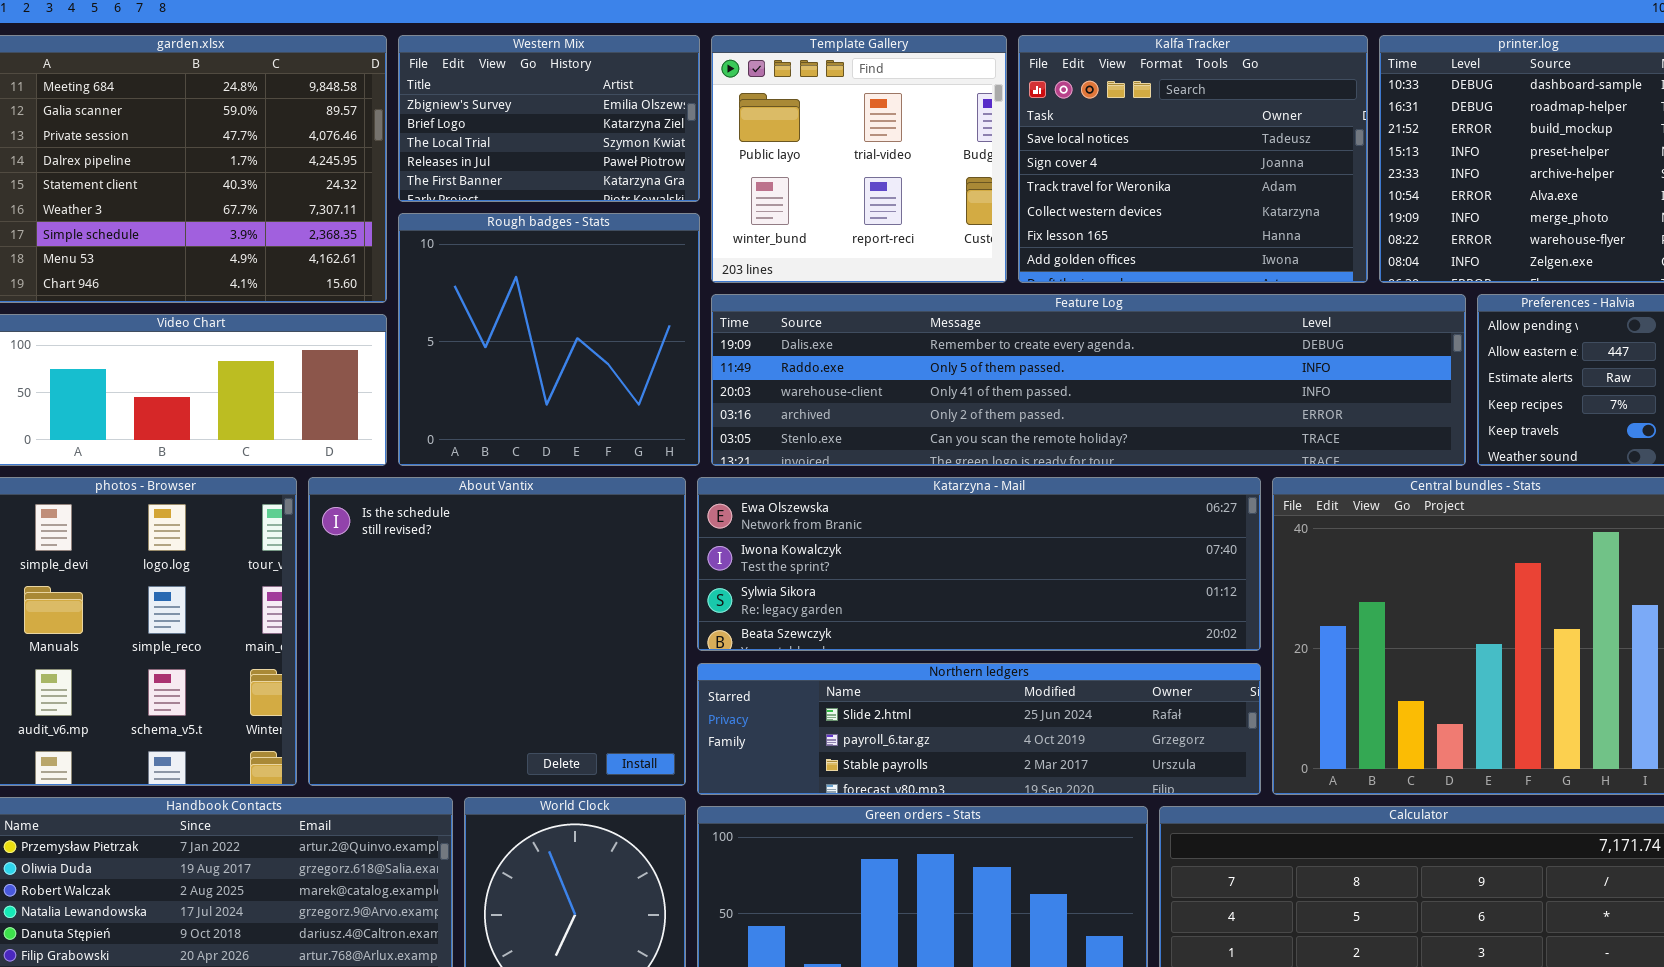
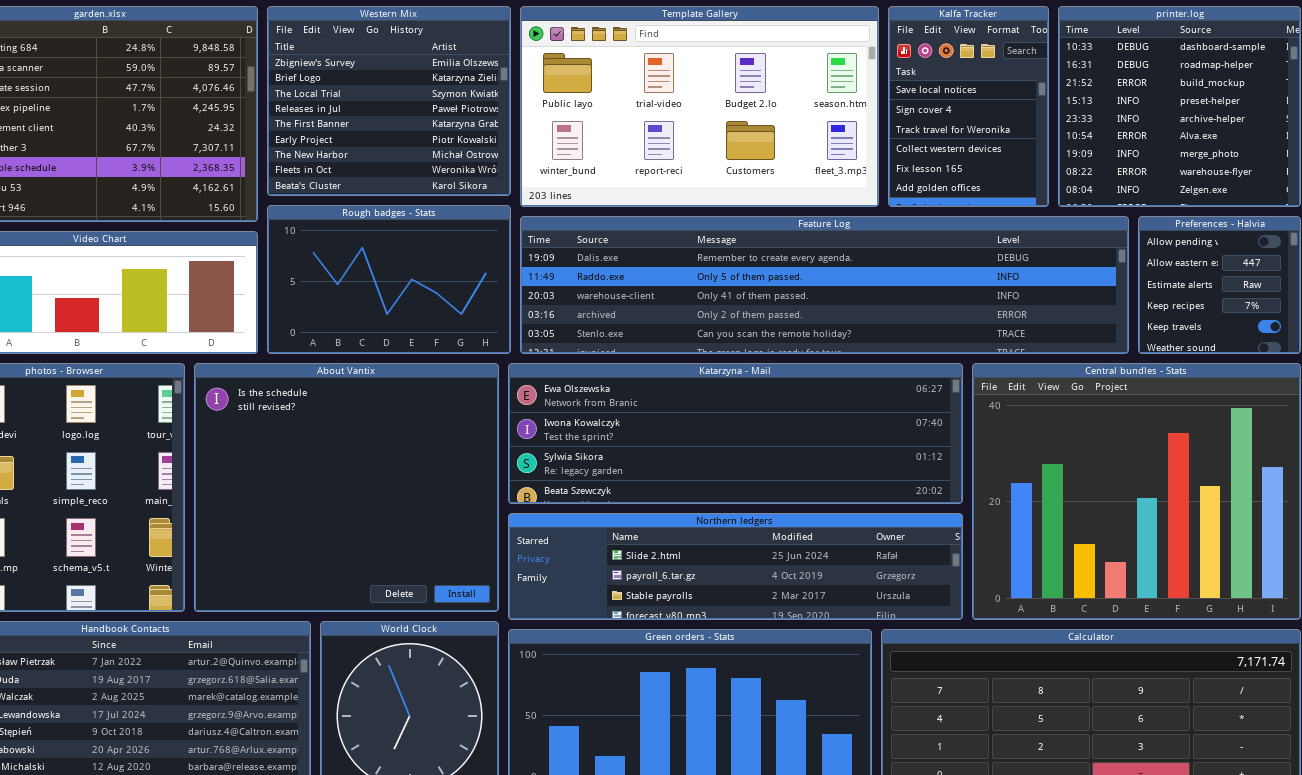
Western Mix: [398,35,700,202] -> [267,6,511,196], resized
Template Gallery: [711,35,1007,283] -> [520,6,879,207], resized
Kalfa Tracker: [1018,35,1368,283] -> [888,6,1049,207], resized
Rough badges - Stats: [398,213,700,466] -> [267,205,511,354], resized

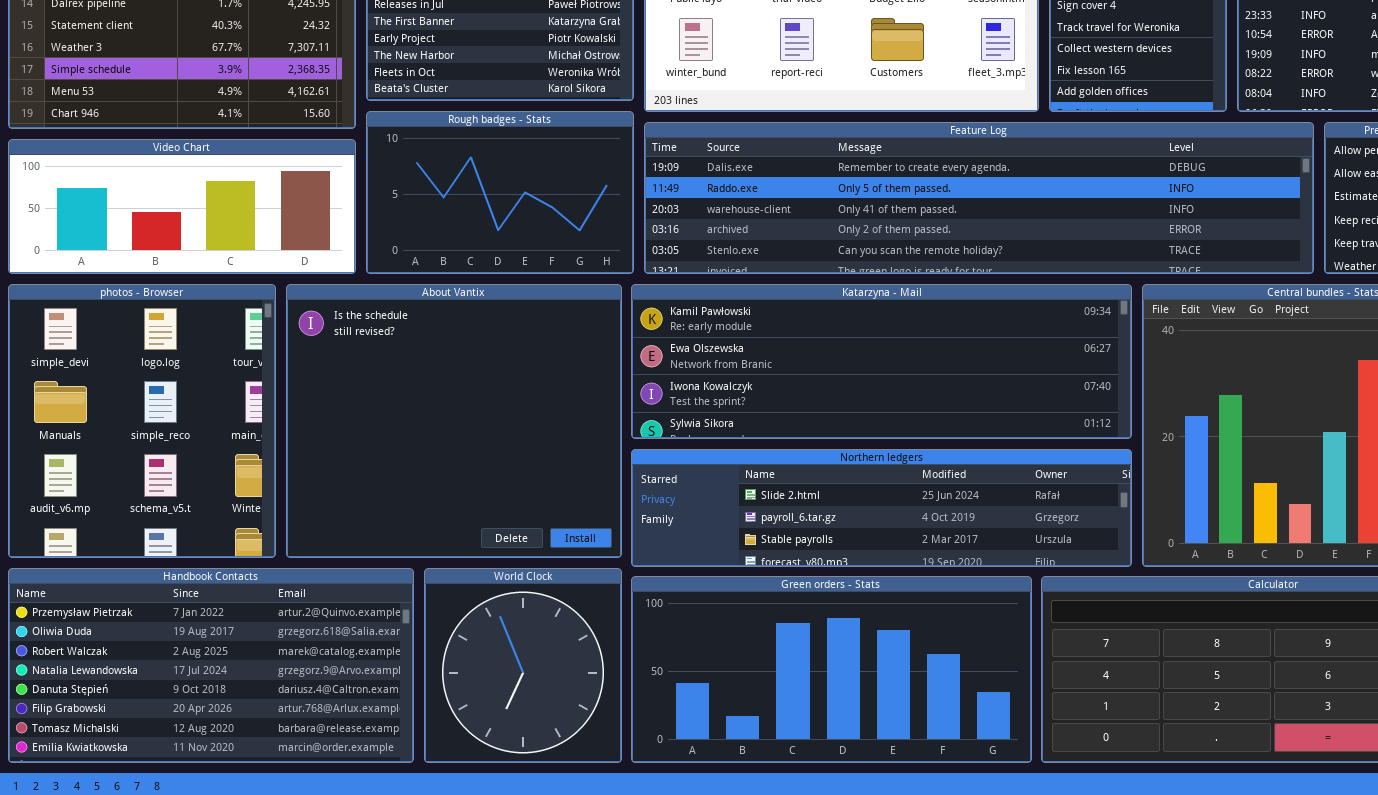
Katarzyna - Mail: [508,363,963,504] -> [631,284,1132,439], scrolled up 1 row

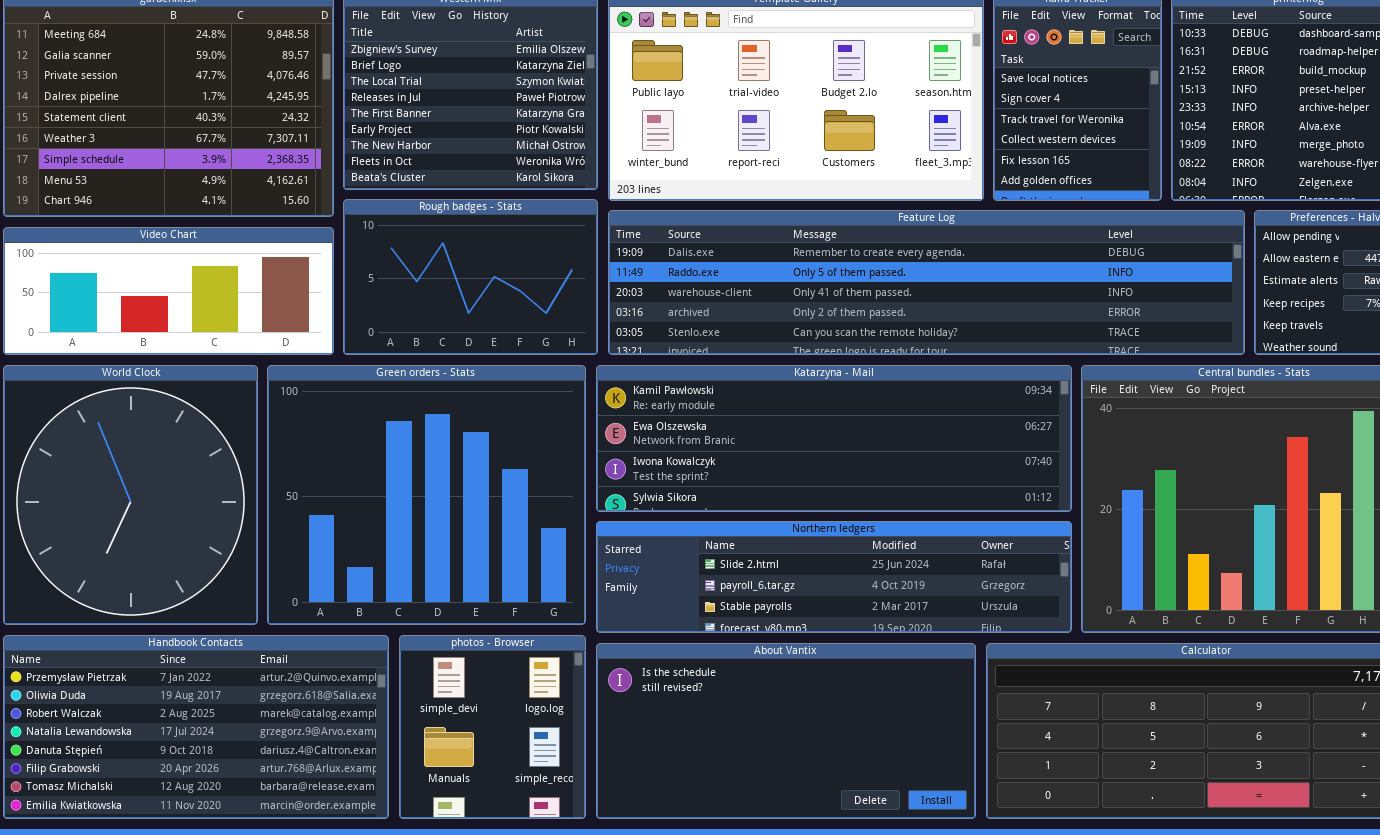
photos - Browser: [8,284,276,558] -> [399,635,586,819], moved, resized
About Vantix: [286,284,622,558] -> [596,643,976,819], moved, resized
World Clock: [424,568,622,763] -> [3,365,258,625], moved, resized
Green orders - Stats: [631,576,1032,763] -> [267,365,586,625], moved, resized

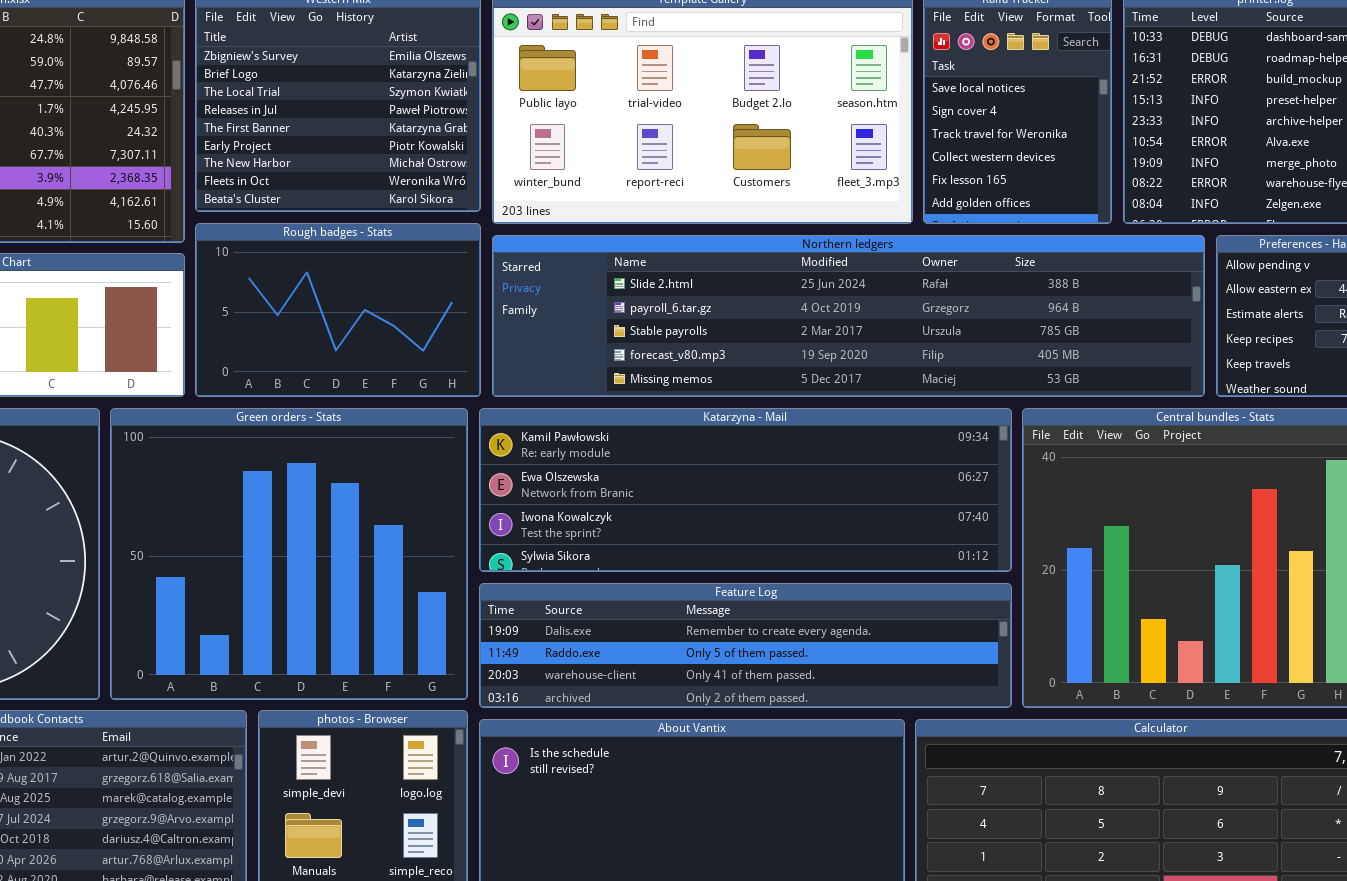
Feature Log: [608,210,1245,355] -> [479,583,1012,708], moved, resized
Northern ledgers: [596,521,1072,633] -> [492,235,1205,397], moved, resized

